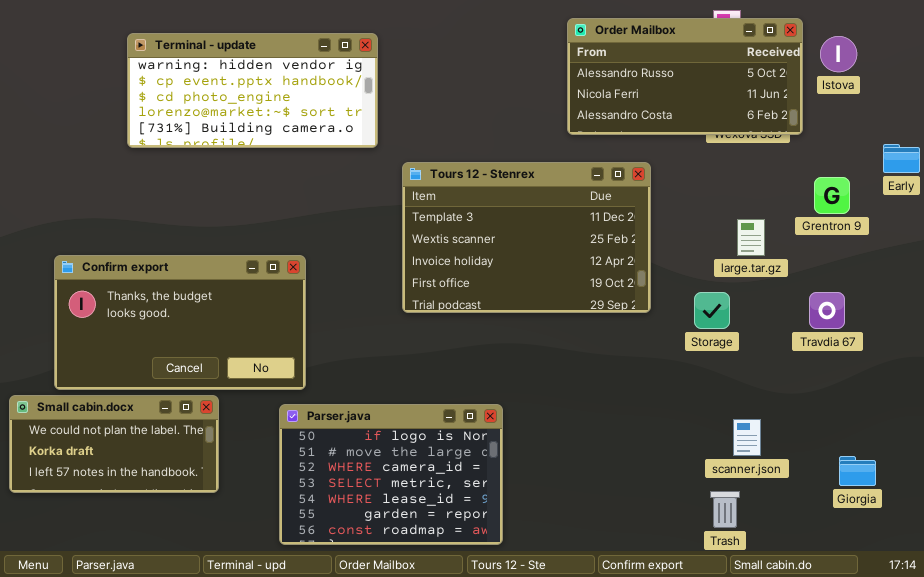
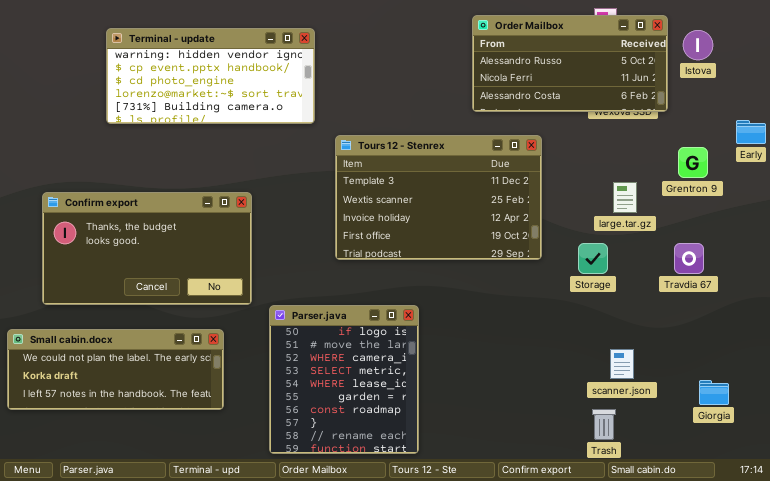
Confirm export: [54,255,306,390] -> [42,192,252,305], moved
Small cabin.docx: [9,395,219,493] -> [7,329,224,410], resized
Parser.java: [279,404,503,545] -> [269,305,419,454], resized

